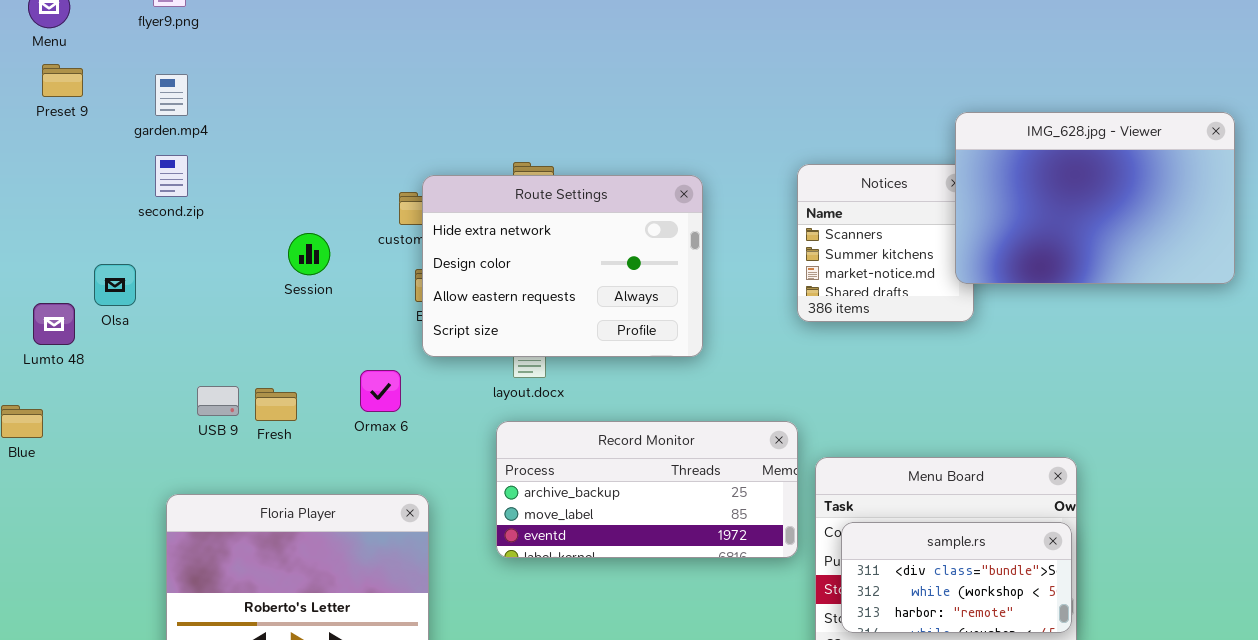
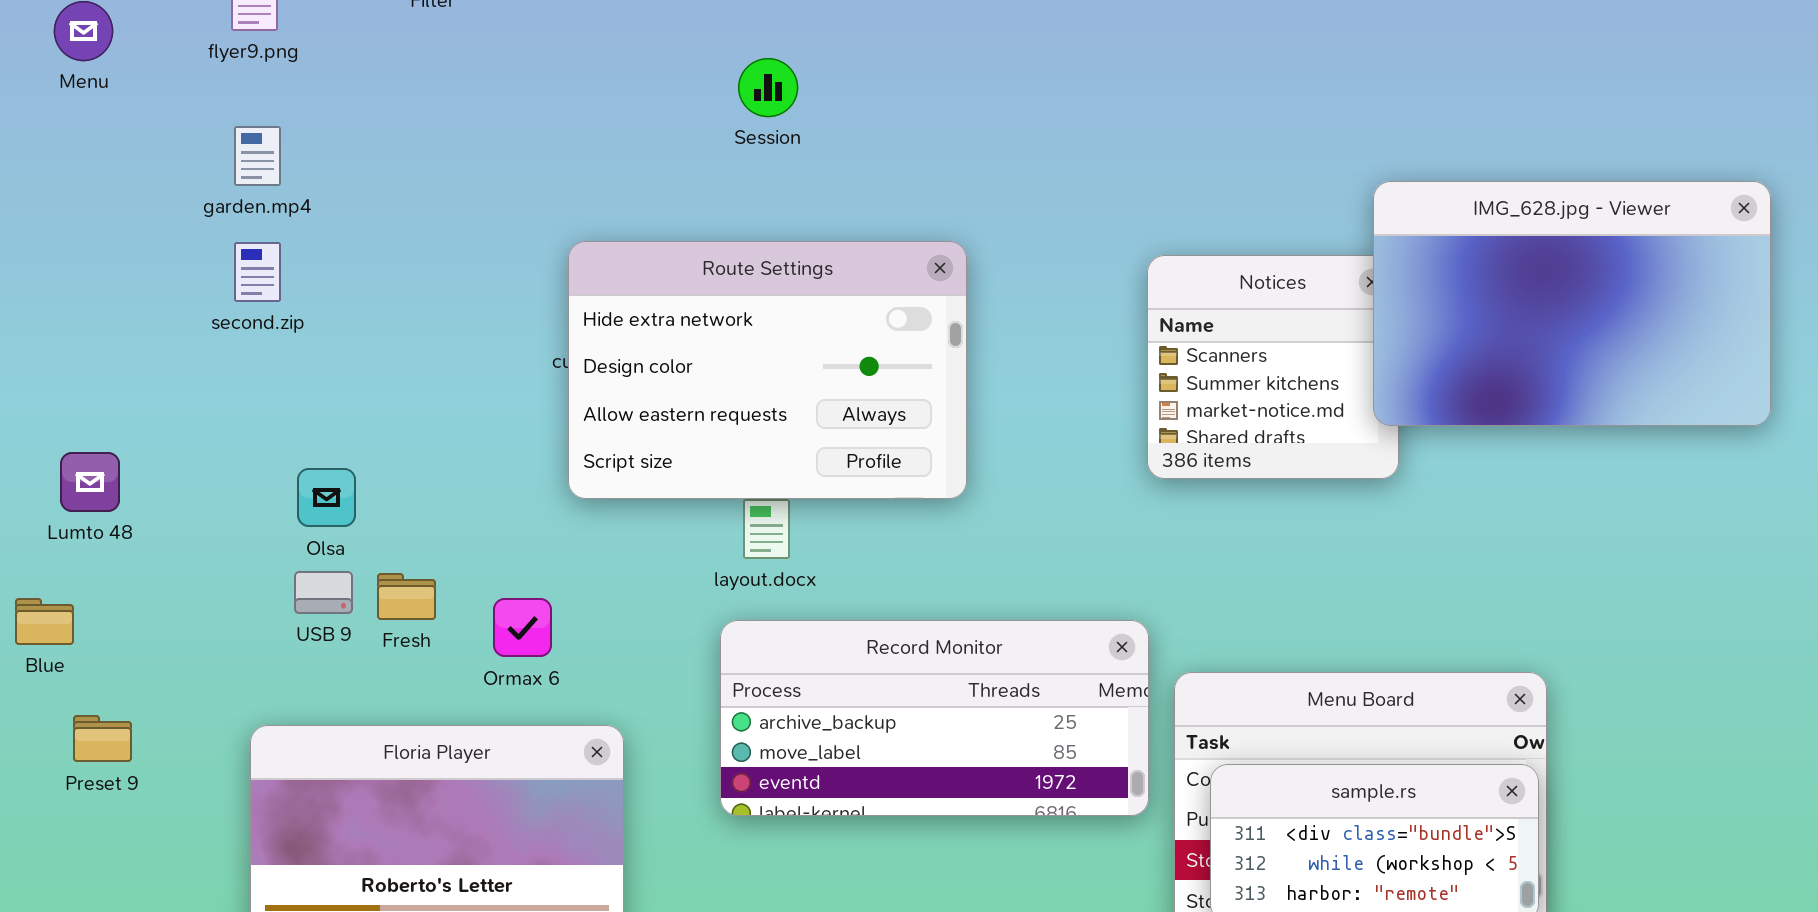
Preset 9: [42,64,83,97] -> [73,715,132,762], moved
Route Settings: [422,175,703,357] -> [568,241,967,499], moved
Session: [288,233,330,275] -> [738,58,798,117], moved
Olsa: [94,264,136,306] -> [297,468,356,527], moved
Ormax 6: [360,370,401,412] -> [493,598,552,657], moved

